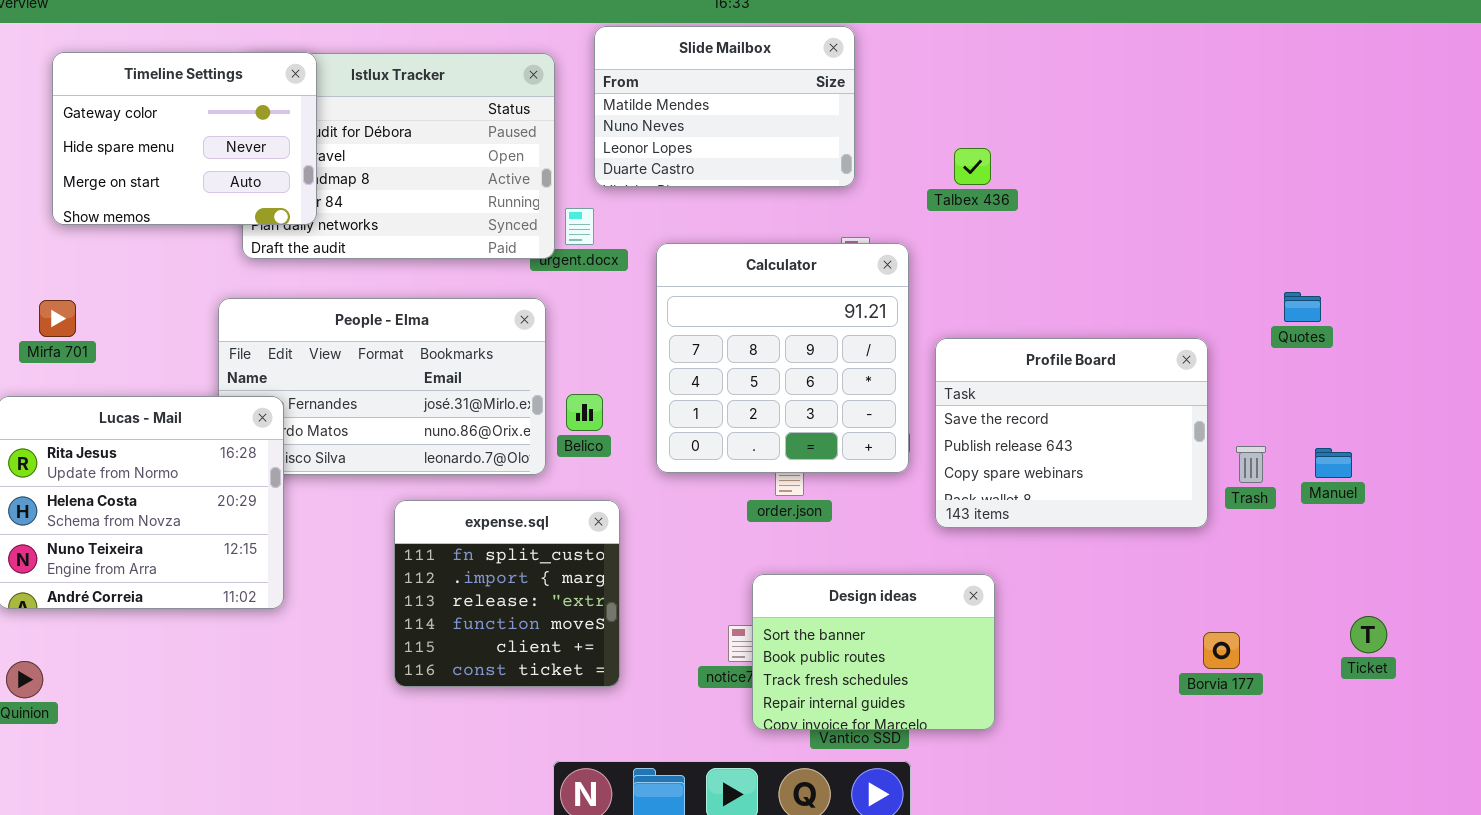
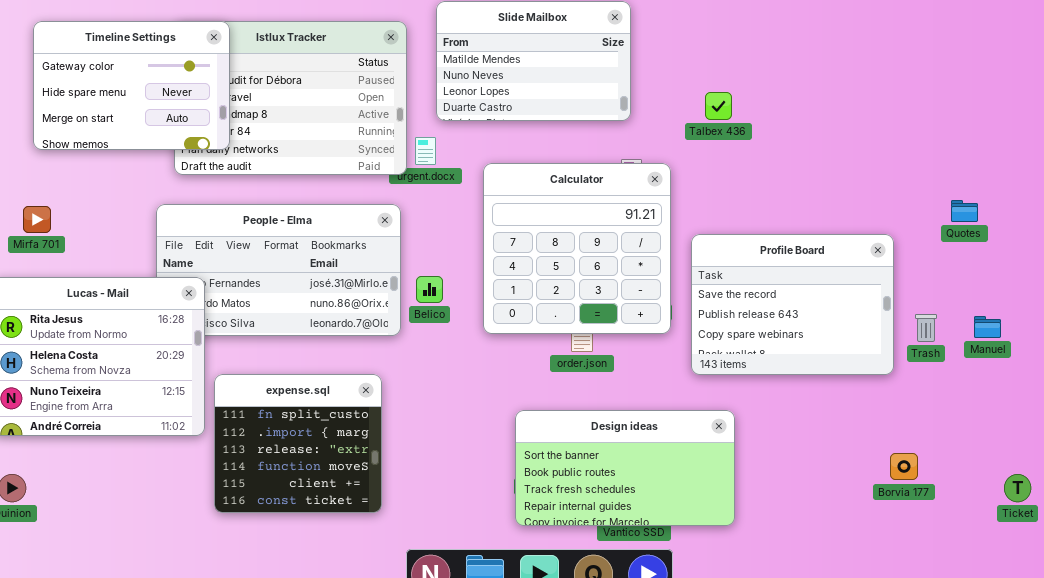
expense.sql: [394,500,620,687] -> [214,374,382,513], moved
Design ideas: [752,574,995,730] -> [515,410,735,526], resized
Ticket: [1350,616,1387,653] -> [1004,474,1031,502], moved

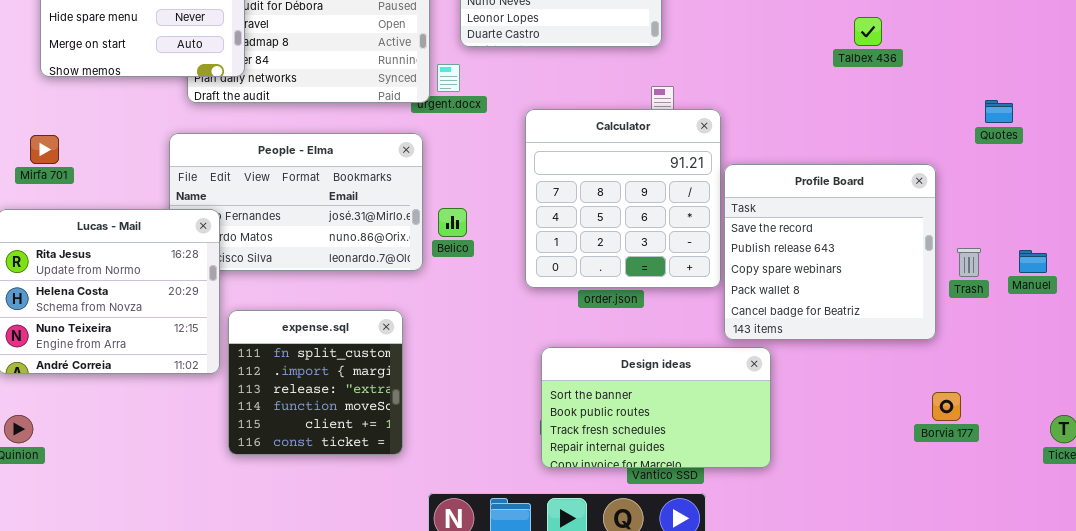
Talbex 436: [705,92,732,120] -> [854,17,882,46], moved
Calculator: [483,163,671,334] -> [525,109,721,288], moved
Quotes: [951,200,978,222] -> [985,100,1013,123], moved
Profile Board: [691,234,894,375] -> [724,164,936,340], resized

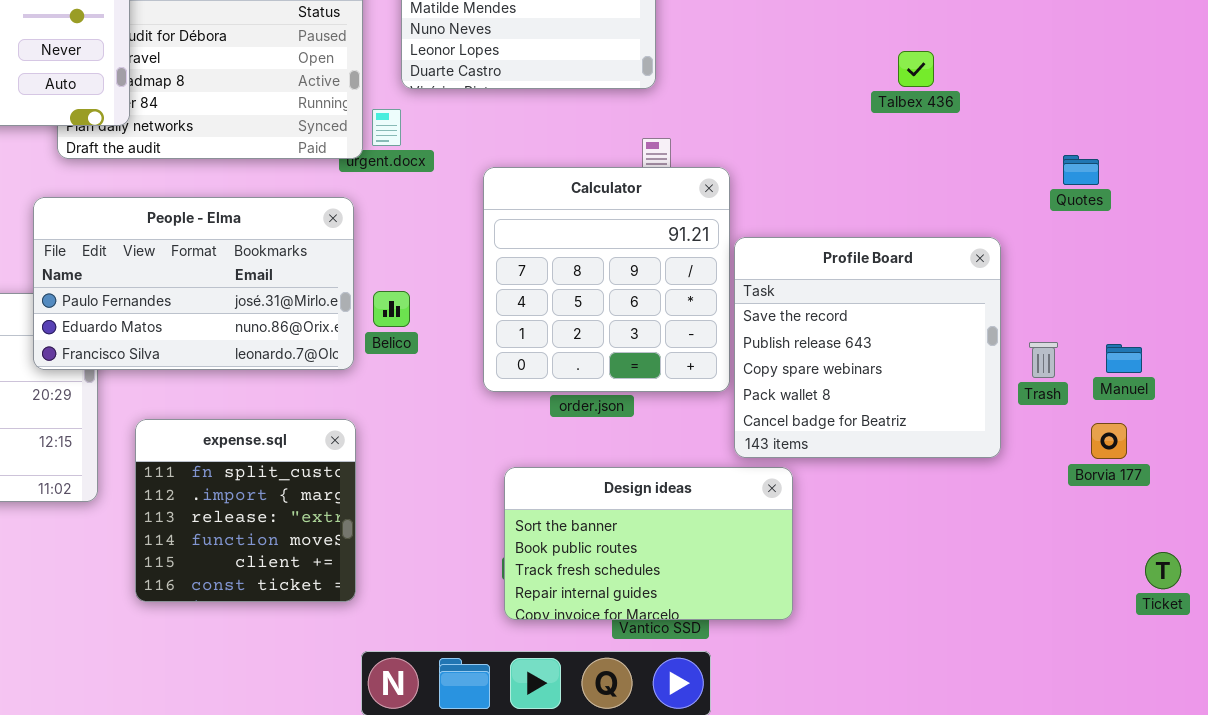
People - Elma: [169,133,423,271] -> [33,197,354,370], raised
expense.sql: [228,310,403,455] -> [135,419,356,602], moved
Borvia 177: [932,392,961,421] -> [1091,423,1127,459], moved

